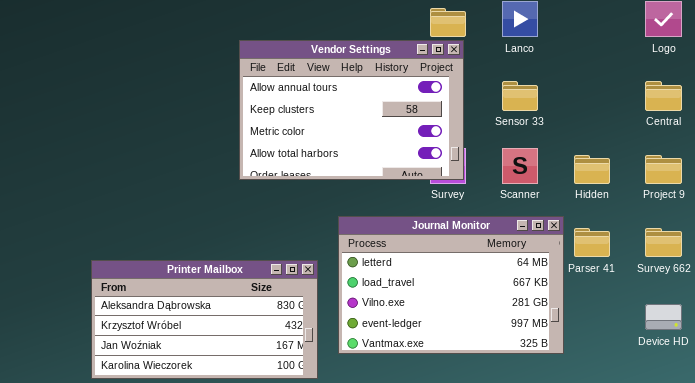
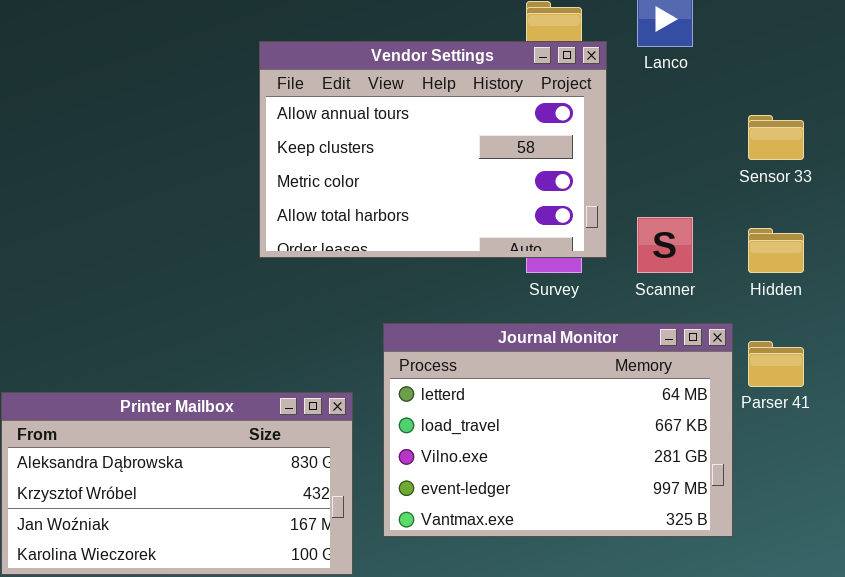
Vendor Settings: [239,40,464,180] -> [259,41,607,258], moved
Sensor 33: [502,81,538,111] -> [748,115,804,160], moved

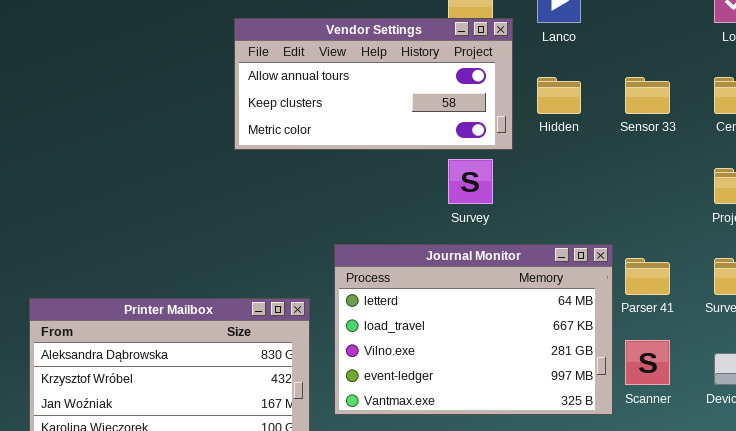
Vendor Settings: [259,41,607,258] -> [234,18,513,150], resized
Scanner: [637,217,693,273] -> [625,340,670,385], moved
Hidden: [748,228,804,273] -> [537,77,581,114], moved

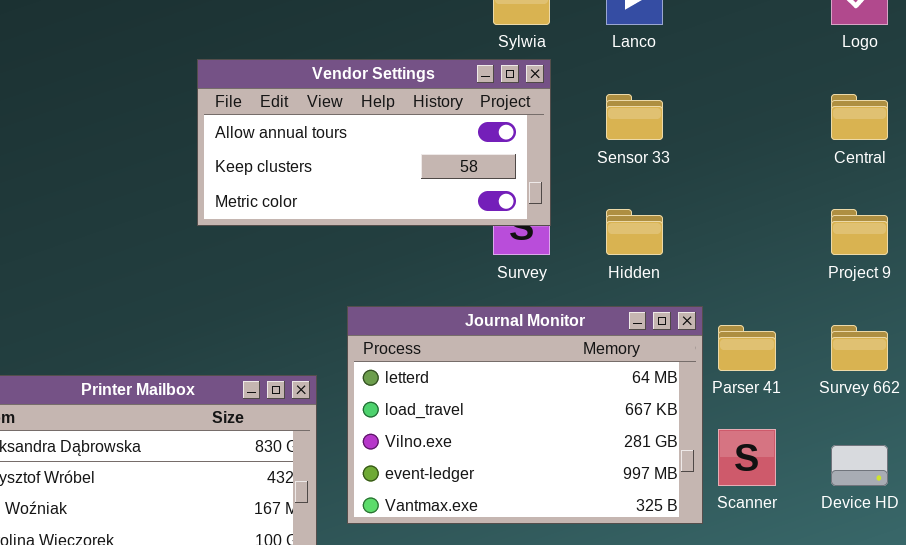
Vendor Settings: [234,18,513,150] -> [197,59,551,226], moved
Hidden: [537,77,581,114] -> [606,209,663,255], moved
Sensor 33: [625,77,670,114] -> [606,94,663,140], moved

